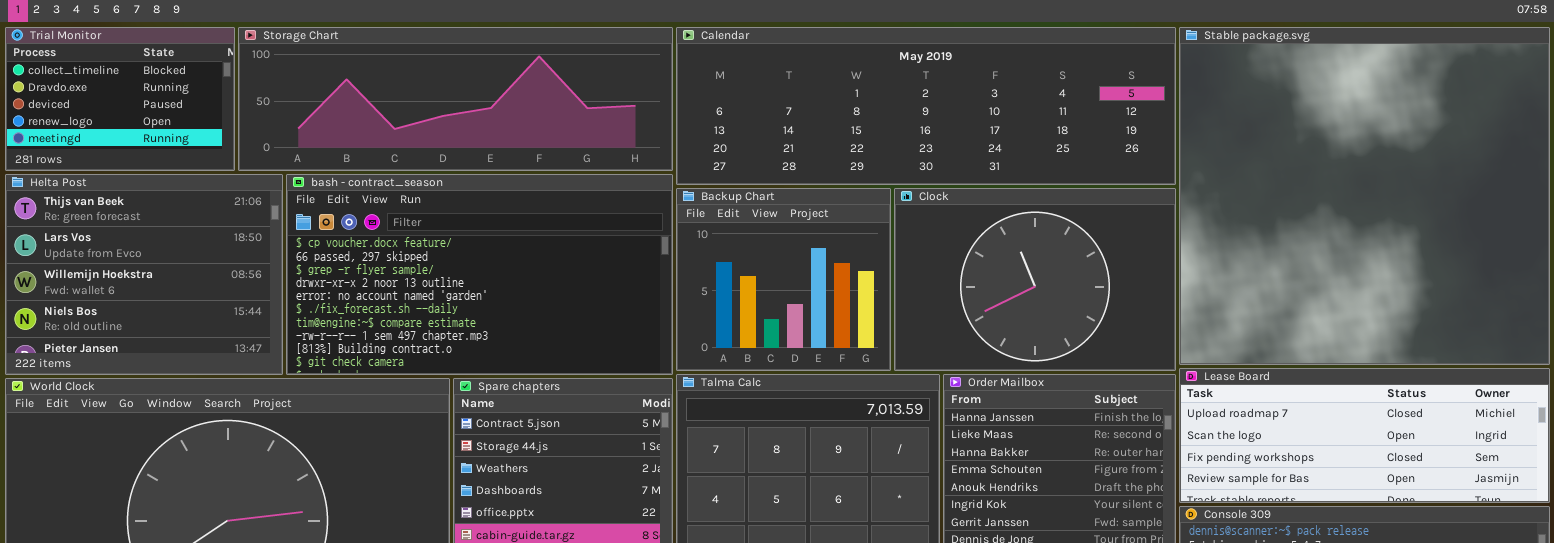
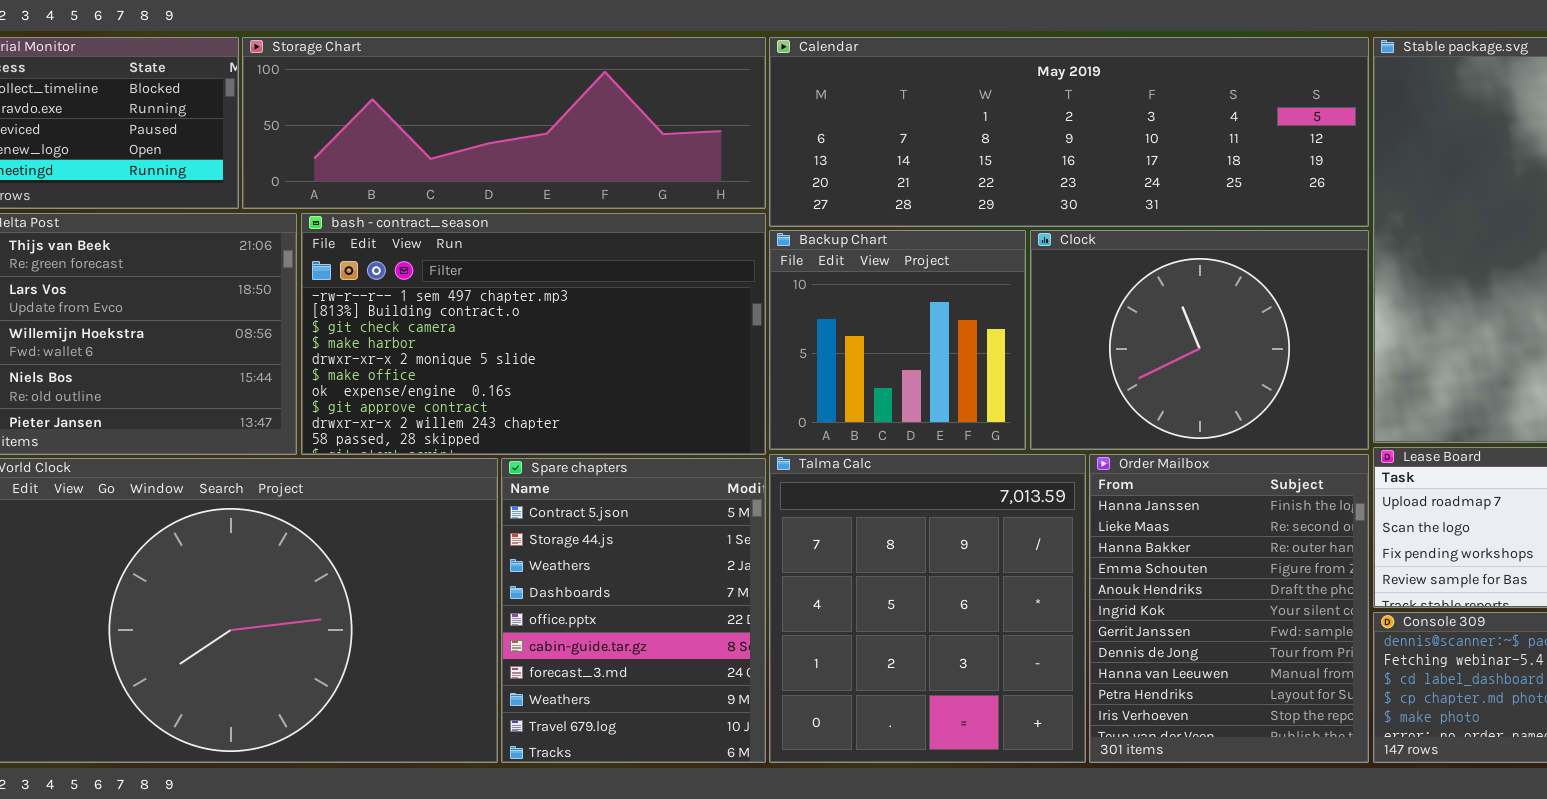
bash - contract_season: [286,174,673,375] -> [301,213,766,455], scrolled down 7 rows

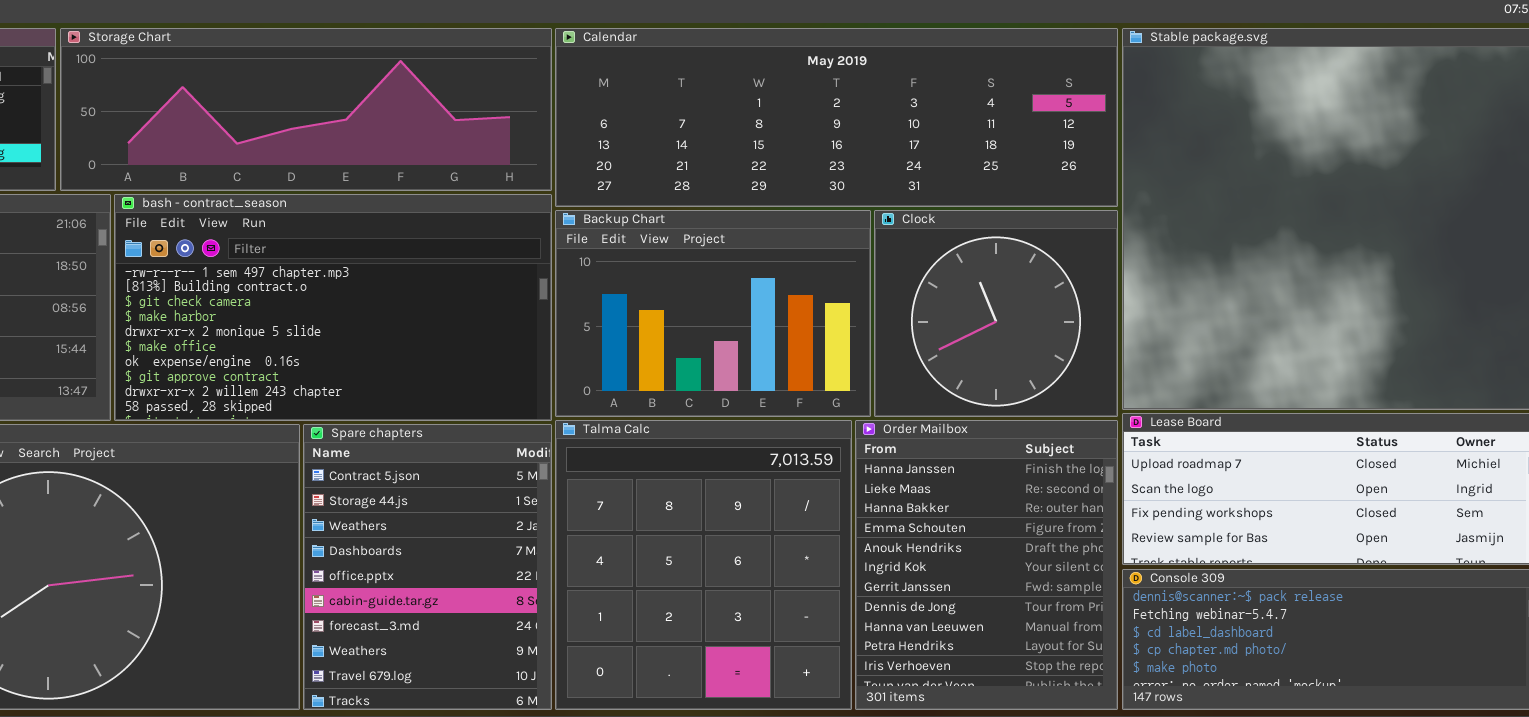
Backup Chart: [769,230,1026,450] -> [555,210,871,417], resized
Clock: [1030,230,1369,450] -> [874,210,1118,417], resized

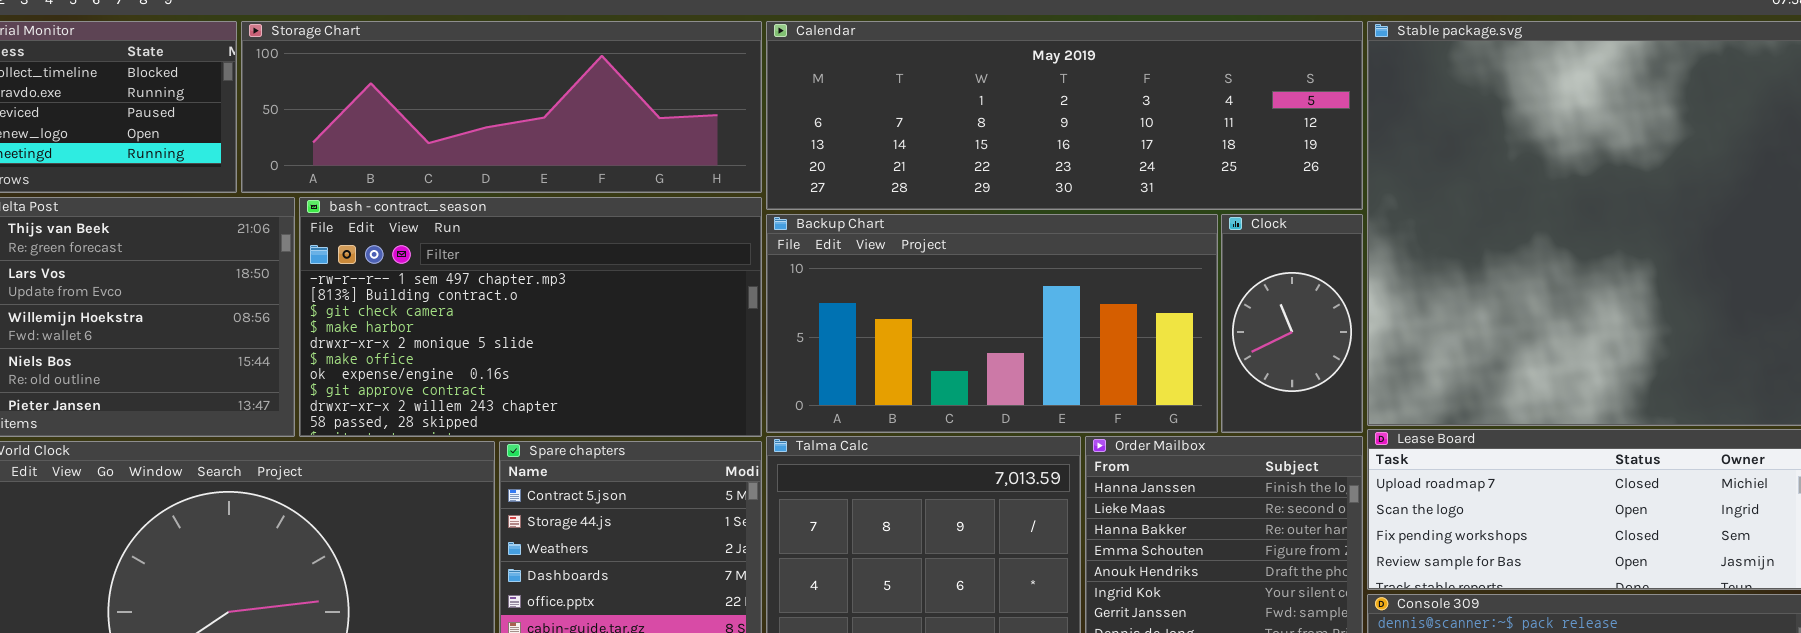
Backup Chart: [555,210,871,417] -> [766,214,1218,433], resized
Clock: [874,210,1118,417] -> [1221,214,1363,433], resized

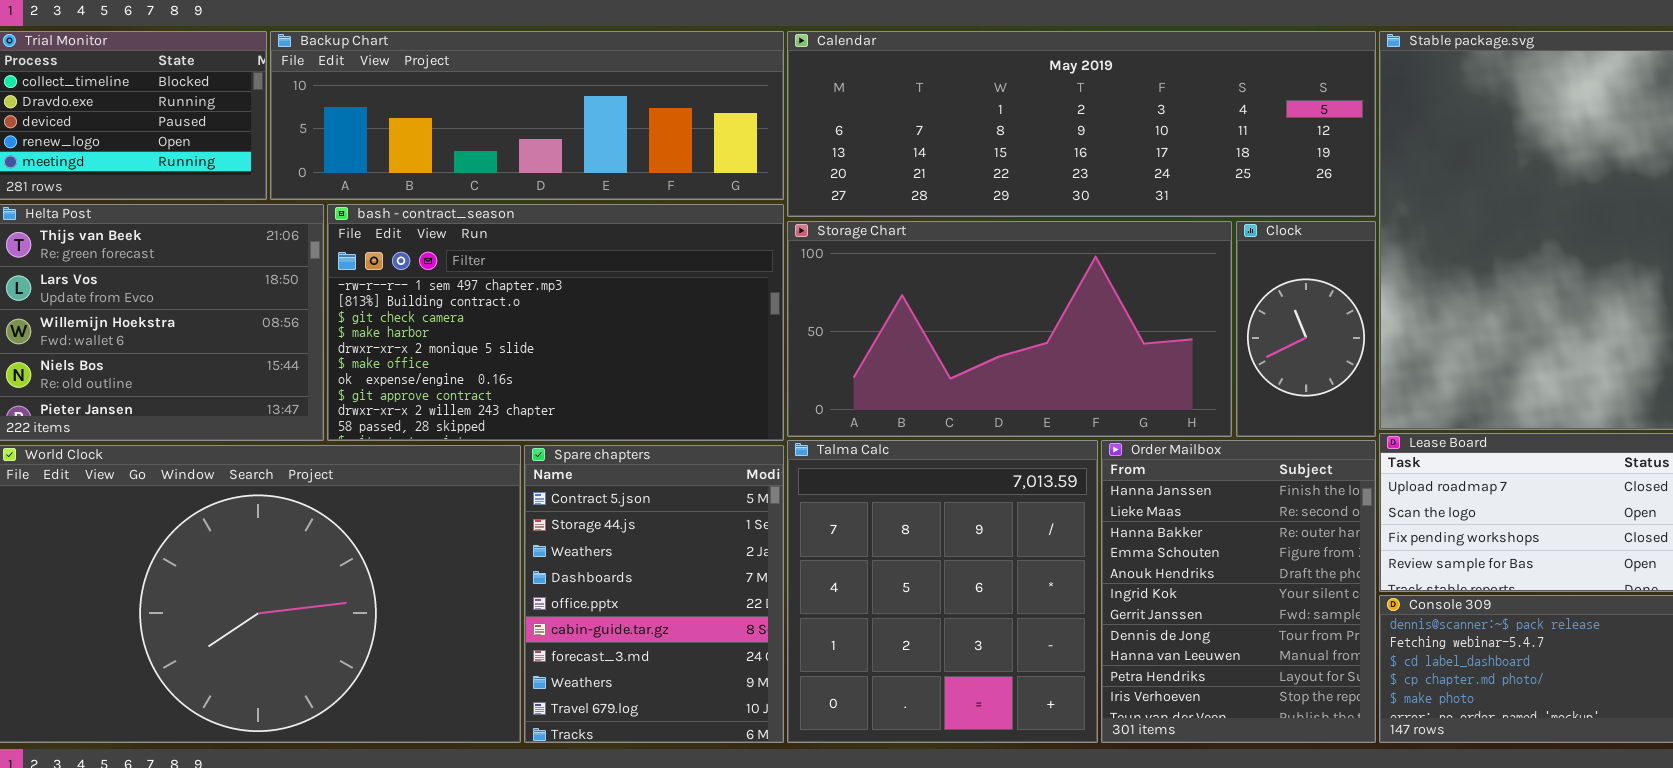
Storage Chart: [241,21,762,193] -> [787,221,1232,437], moved, resized
Backup Chart: [766,214,1218,433] -> [270,31,784,200], moved, resized

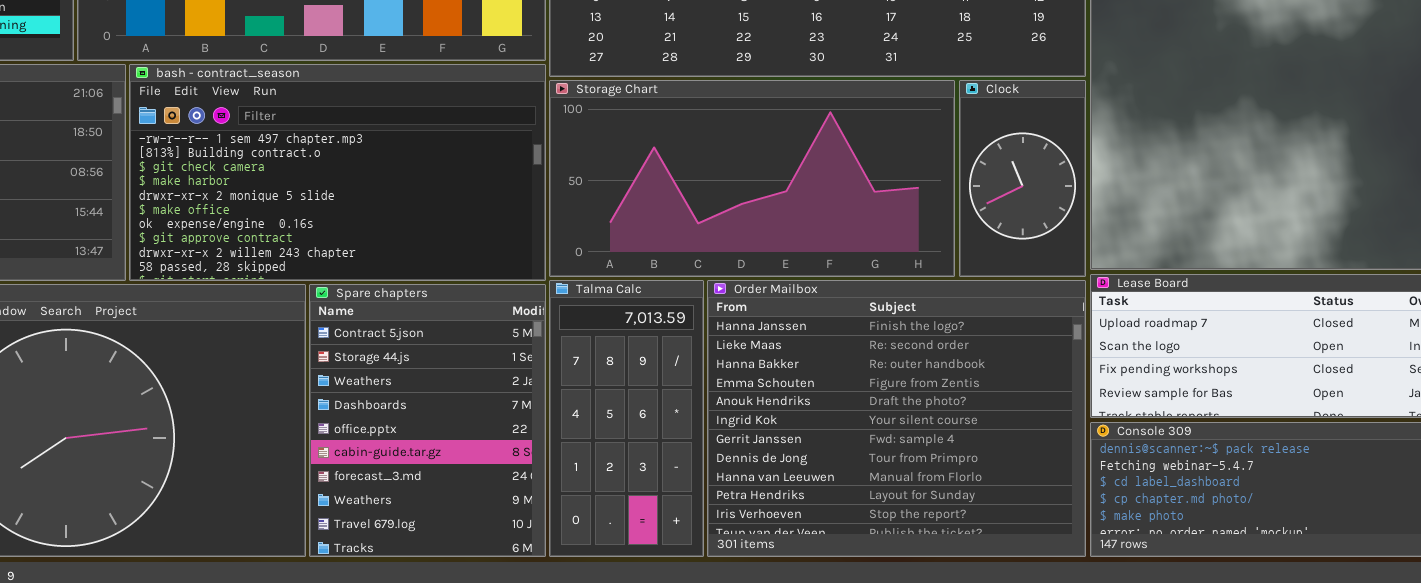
Talma Calc: [787,440,1098,743] -> [549,280,704,557], resized
Order Mailbox: [1101,440,1376,743] -> [707,280,1086,557], resized

